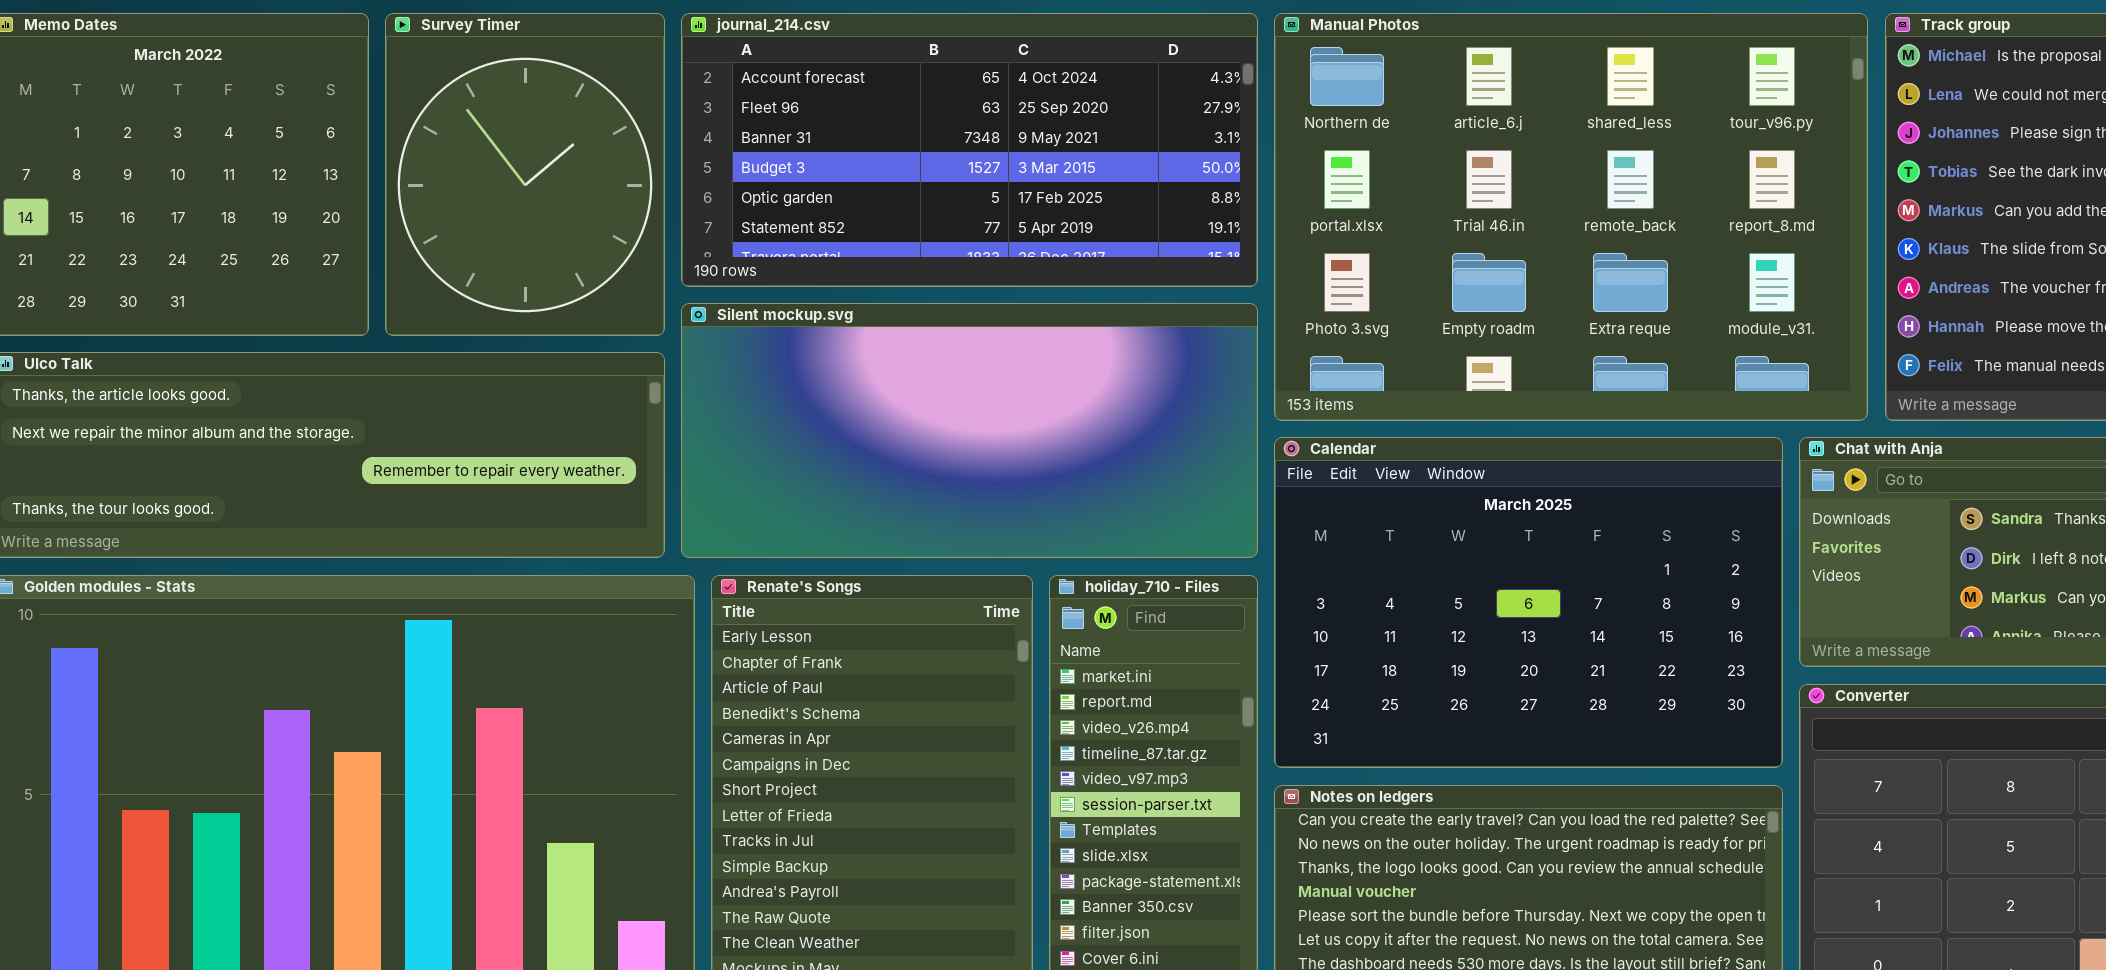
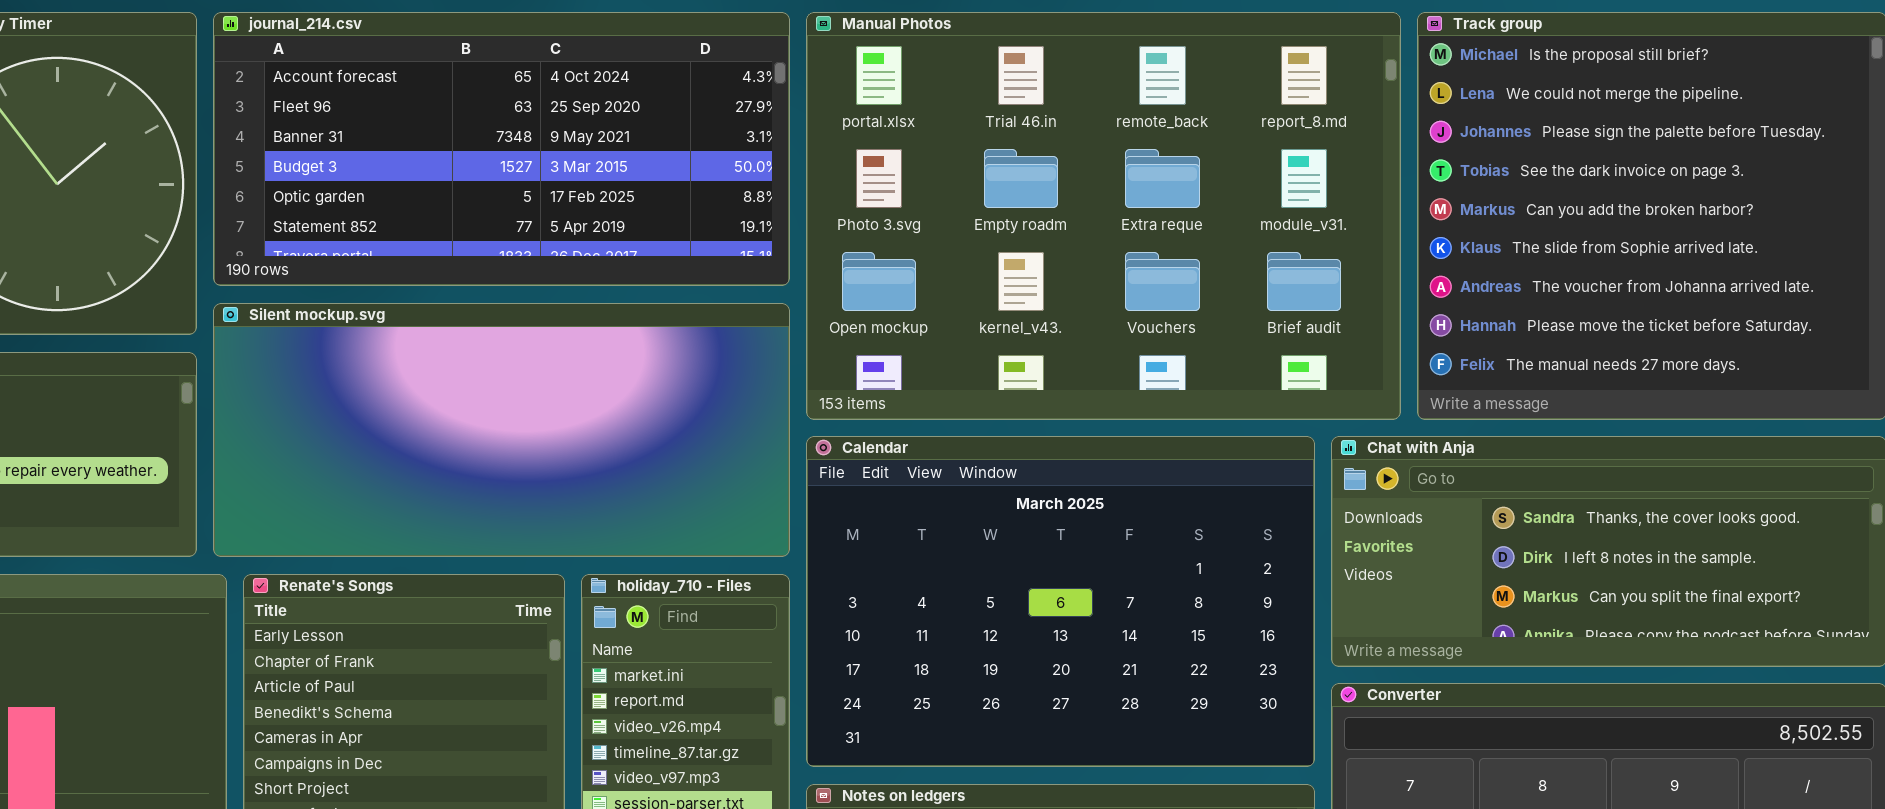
Manual Photos: [1274,13,1868,421] -> [806,12,1401,420], scrolled down 1 row

